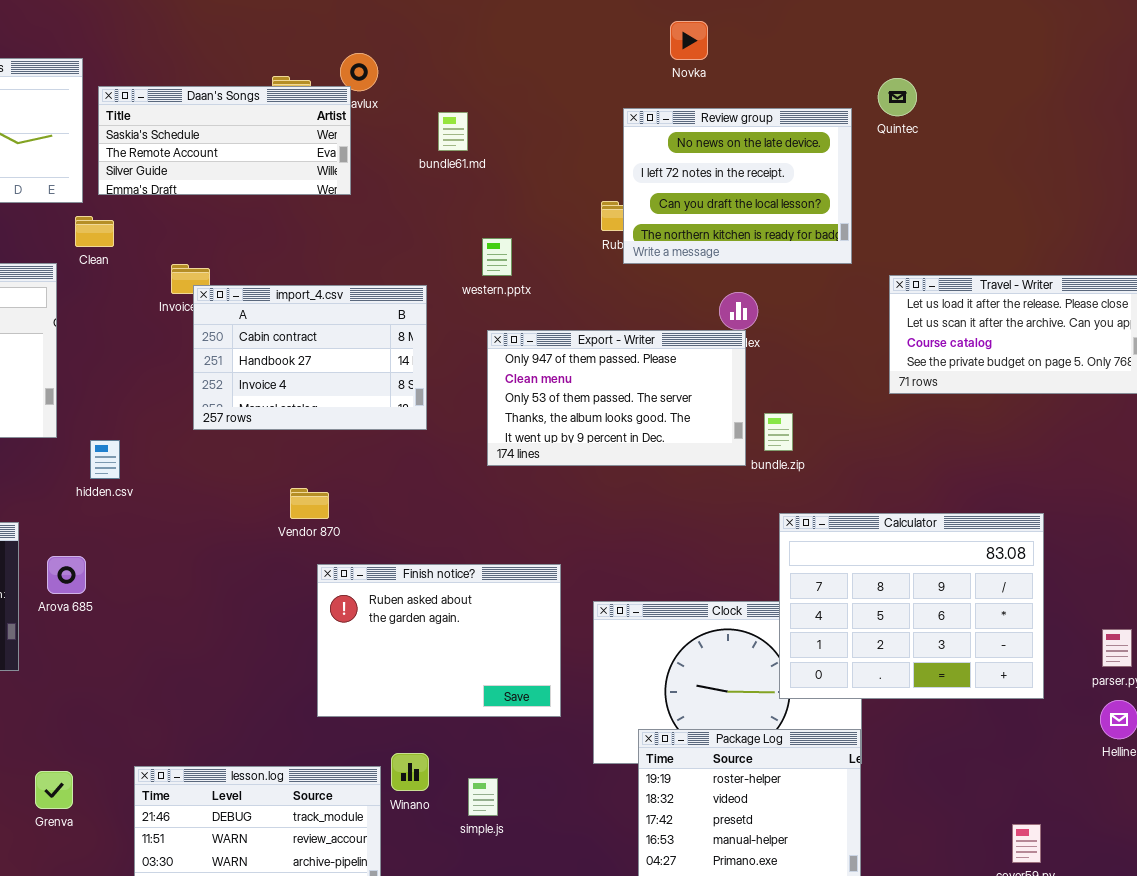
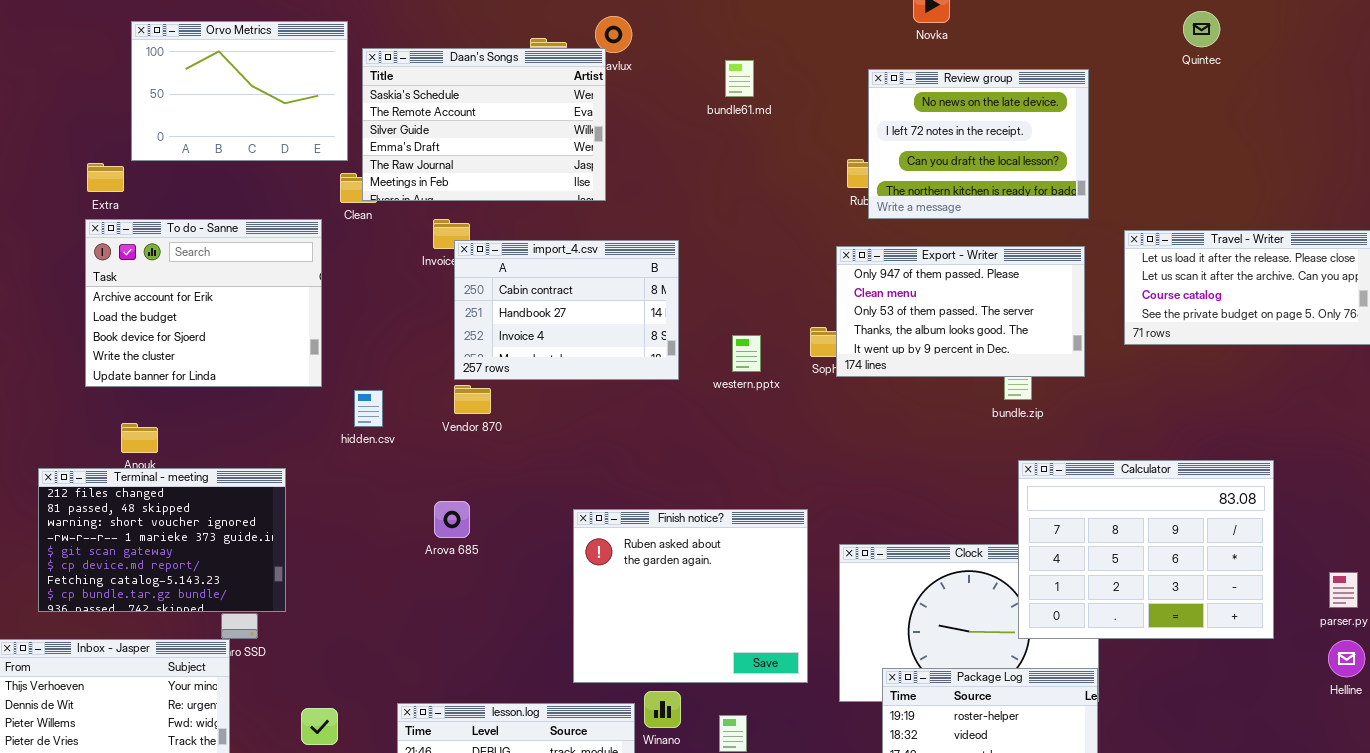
Quintec: [878,78,917,116] -> [1183,11,1220,47], moved
Daan's Songs: [98,86,351,195] -> [362,48,606,201], resized
bundle61.md: [438,112,468,151] -> [725,60,754,97], moved
western.pptx: [482,238,512,276] -> [732,335,761,372], moved
Export - Writer: [487,330,746,466] -> [836,246,1085,377], moved
Vendor 870: [290,488,329,519] -> [454,385,491,414], moved
Arova 685: [47,556,86,594] -> [434,501,470,538], moved
Finish notice?: [317,564,561,717] -> [573,509,808,683], resized

